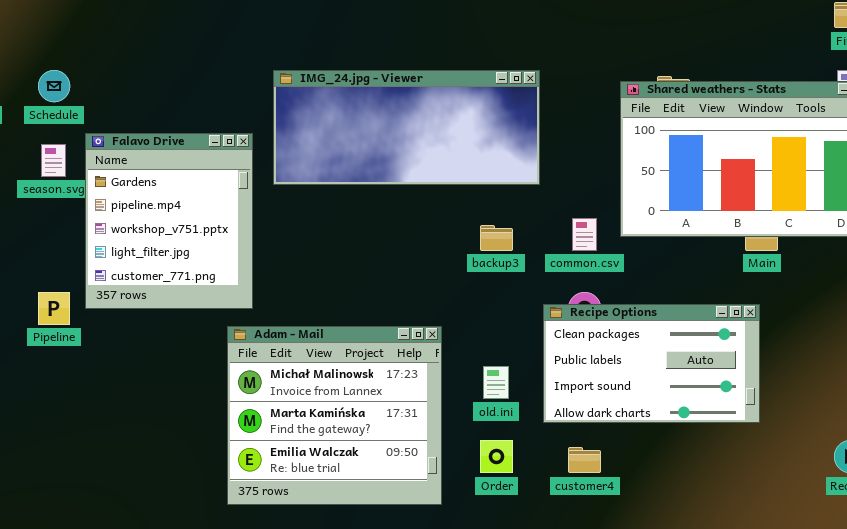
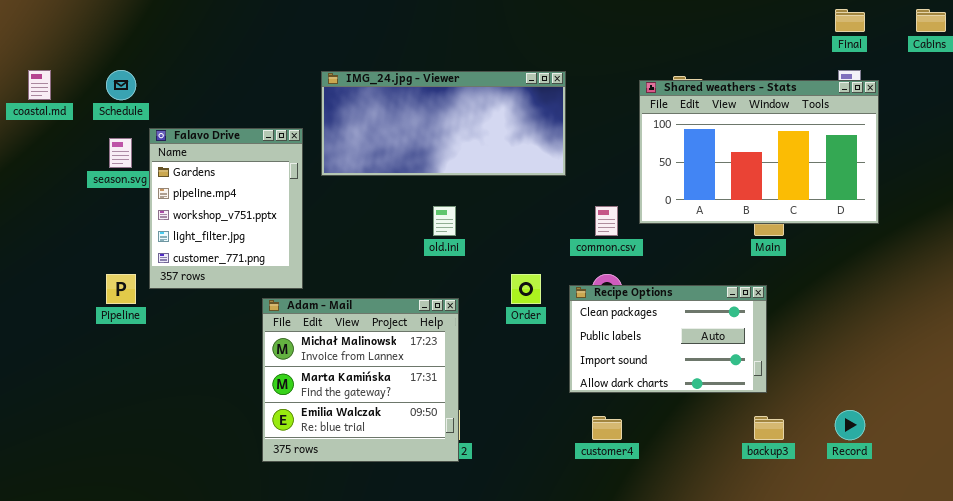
backup3: [480,225,513,251] -> [754,416,784,440], moved
Adam - Mail: [227,326,442,505] -> [262,298,459,462], moved
old.ini: [483,366,509,399] -> [433,206,456,236], moved
Order: [480,440,513,473] -> [511,274,541,304], moved

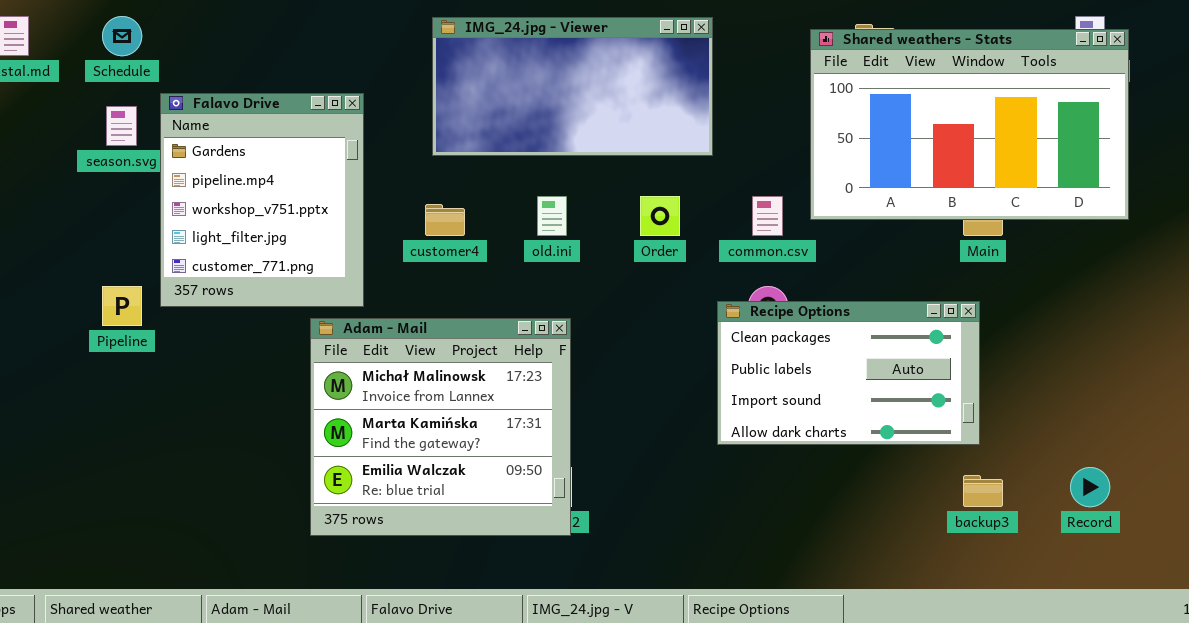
IMG_24.jpg - Viewer: [321,71,566,176] -> [432,17,713,156], resized
Order: [511,274,541,304] -> [640,196,680,236], moved
customer4: [592,416,622,440] -> [425,204,465,236], moved

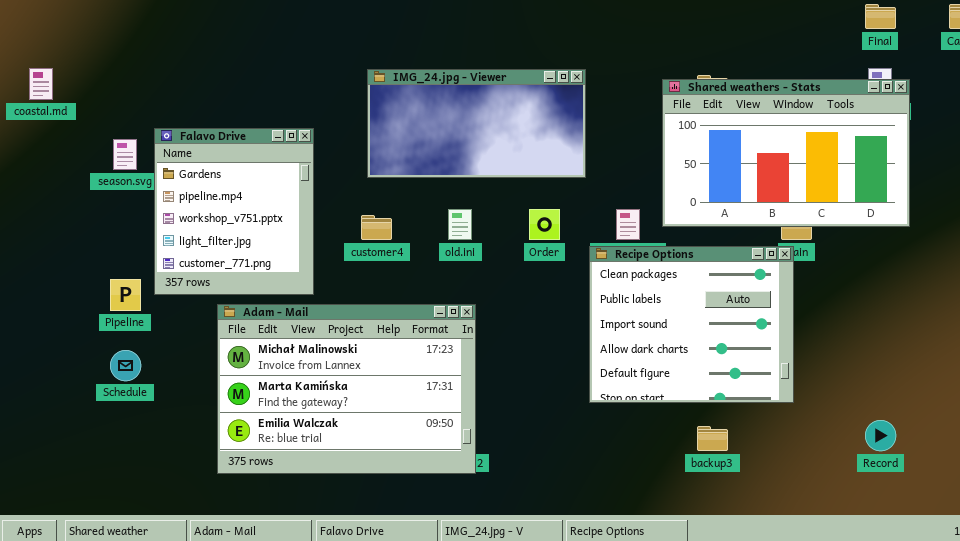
Schedule: [102,16,142,56] -> [110,350,141,381], moved
Recipe Options: [717,301,980,445] -> [589,246,794,403], resized
Adam - Mail: [310,318,571,536] -> [217,304,476,474], resized
backup3: [963,475,1003,507] -> [697,426,728,451], moved

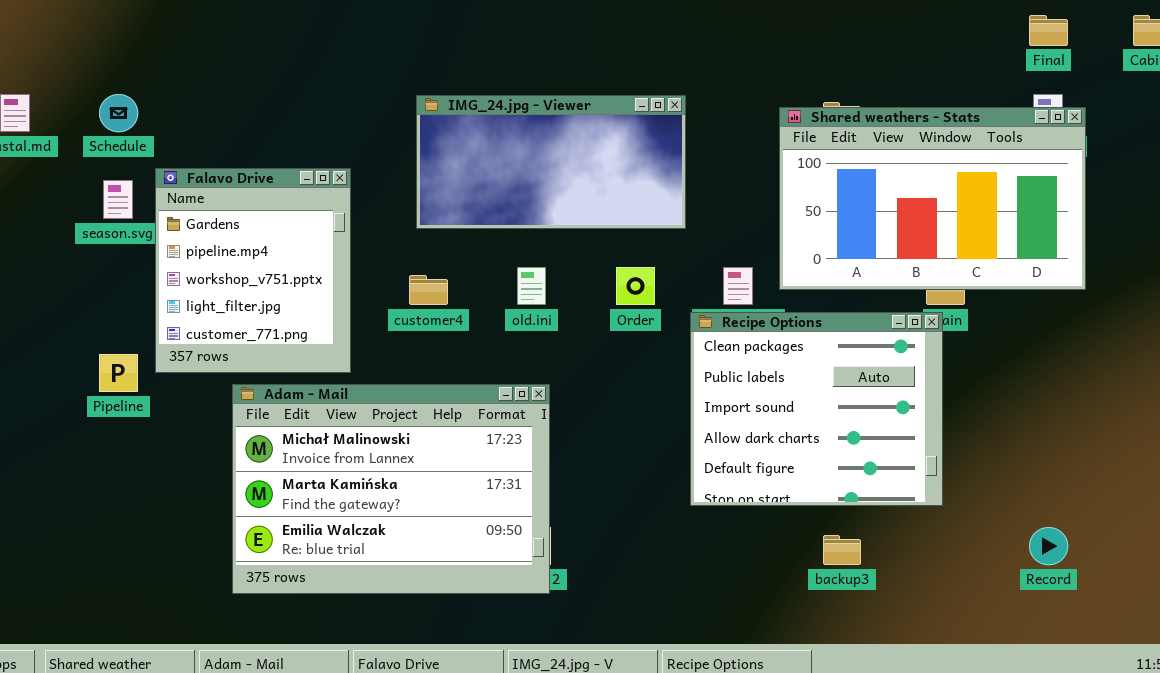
Schedule: [110,350,141,381] -> [99,94,138,132], moved

